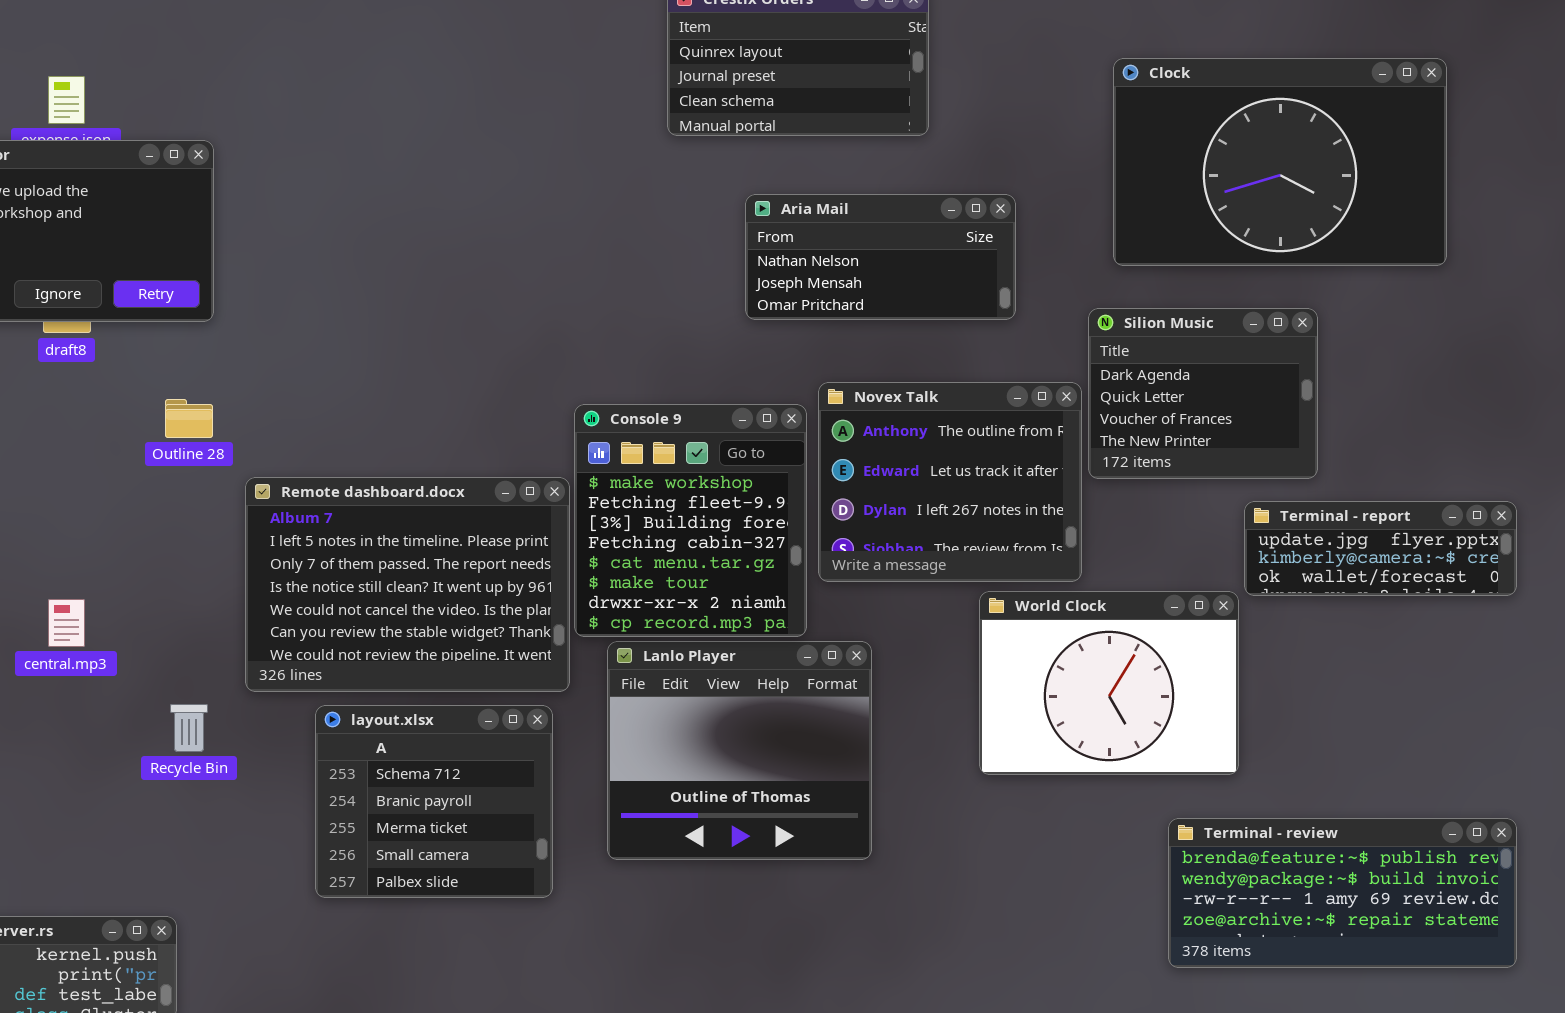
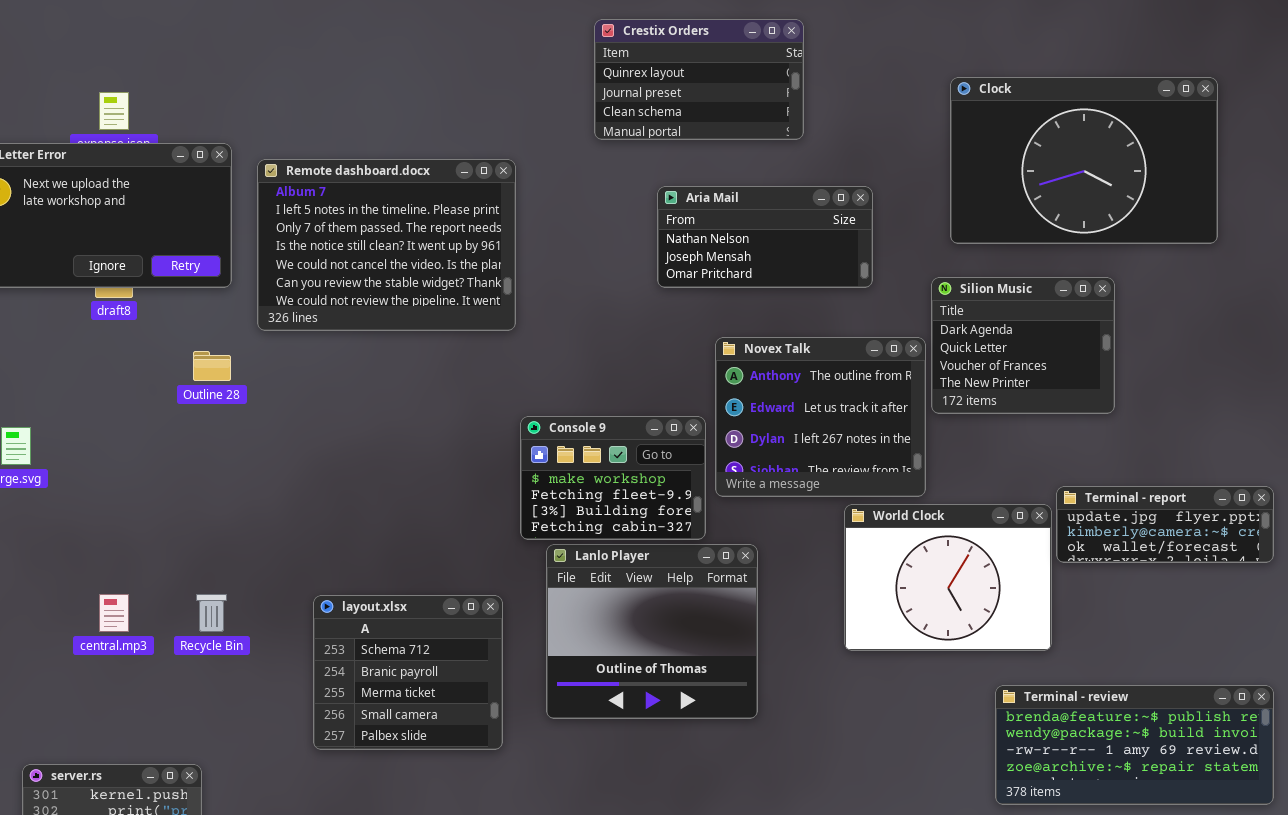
Console 9: [574,404,807,637] -> [520,416,706,540], resized
Remote dashboard.docx: [245,477,570,692] -> [257,159,516,331], moved
Terminal - report: [1244,501,1517,596] -> [1056,486,1274,563], moved
central.mp3: [48,599,85,647] -> [99,594,129,632], moved

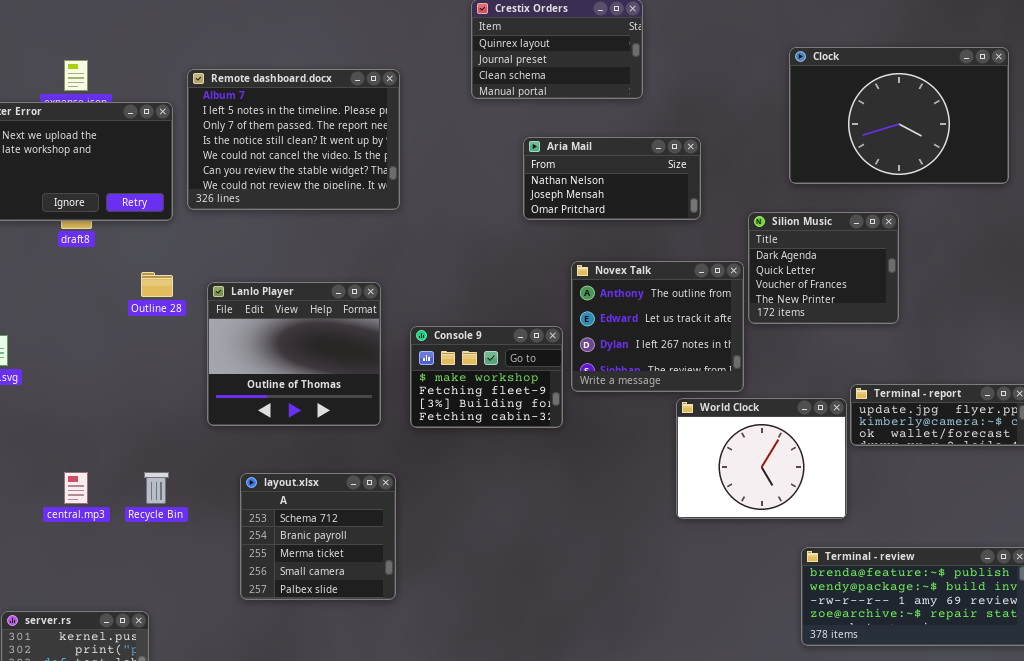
Clock: [950,77,1218,244] -> [789,47,1009,184], moved
Remote dashboard.docx: [257,159,516,331] -> [187,69,400,210], moved
Lanlo Player: [546,544,758,719] -> [207,282,381,426], moved

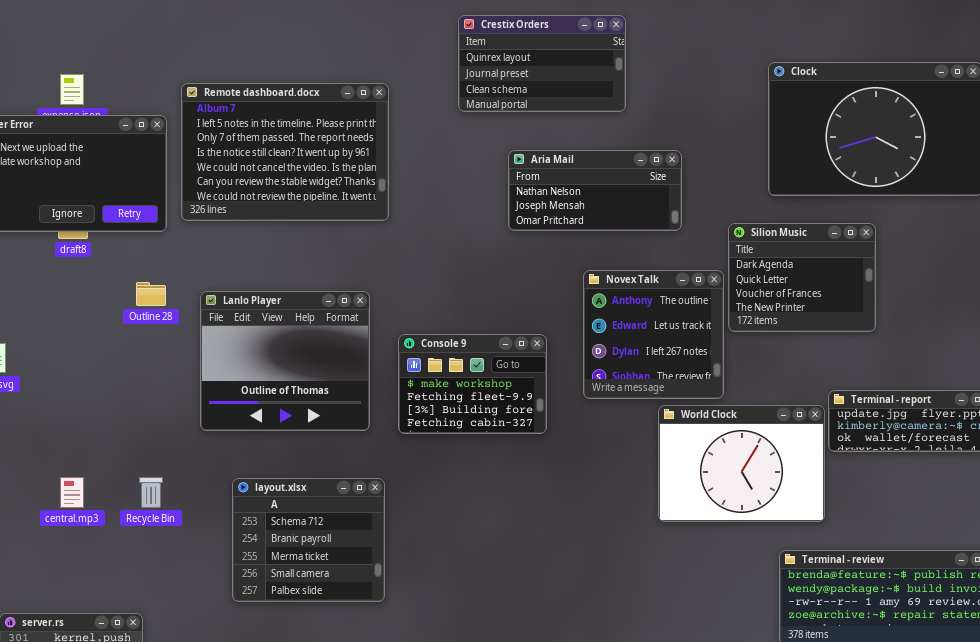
Novex Talk: [571,261,744,392] -> [583,270,724,399], resized

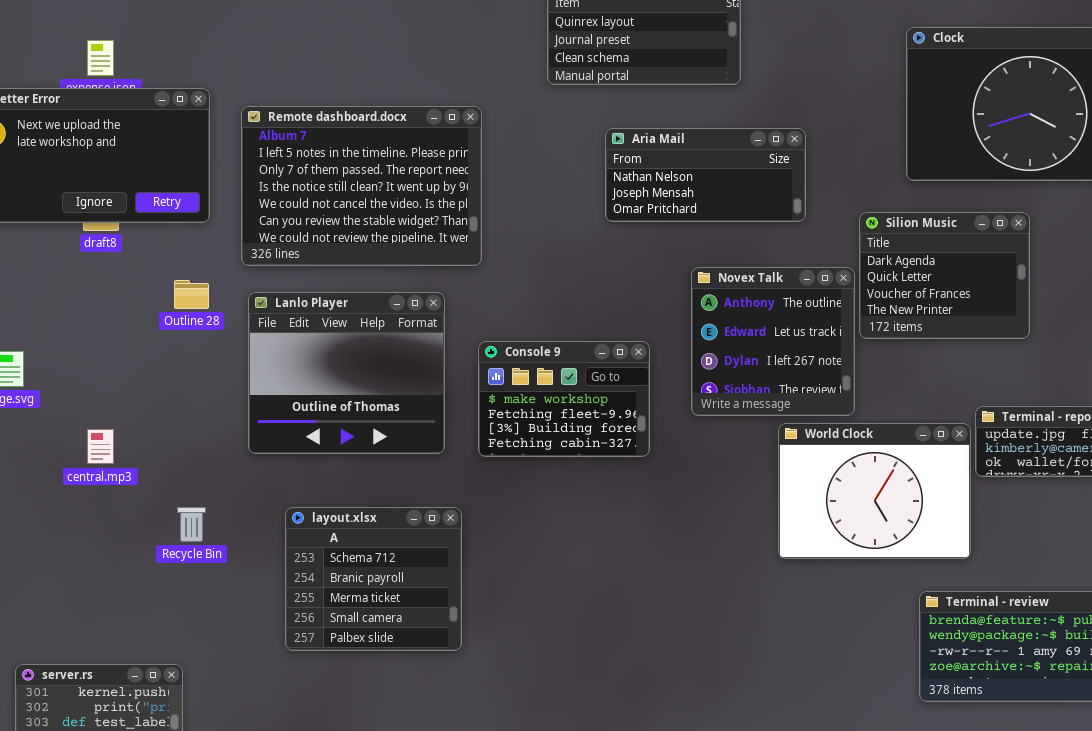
Remote dashboard.docx: [181,83,389,221] -> [241,106,482,266], moved
central.mp3: [60,477,84,508] -> [87,429,114,464], moved

